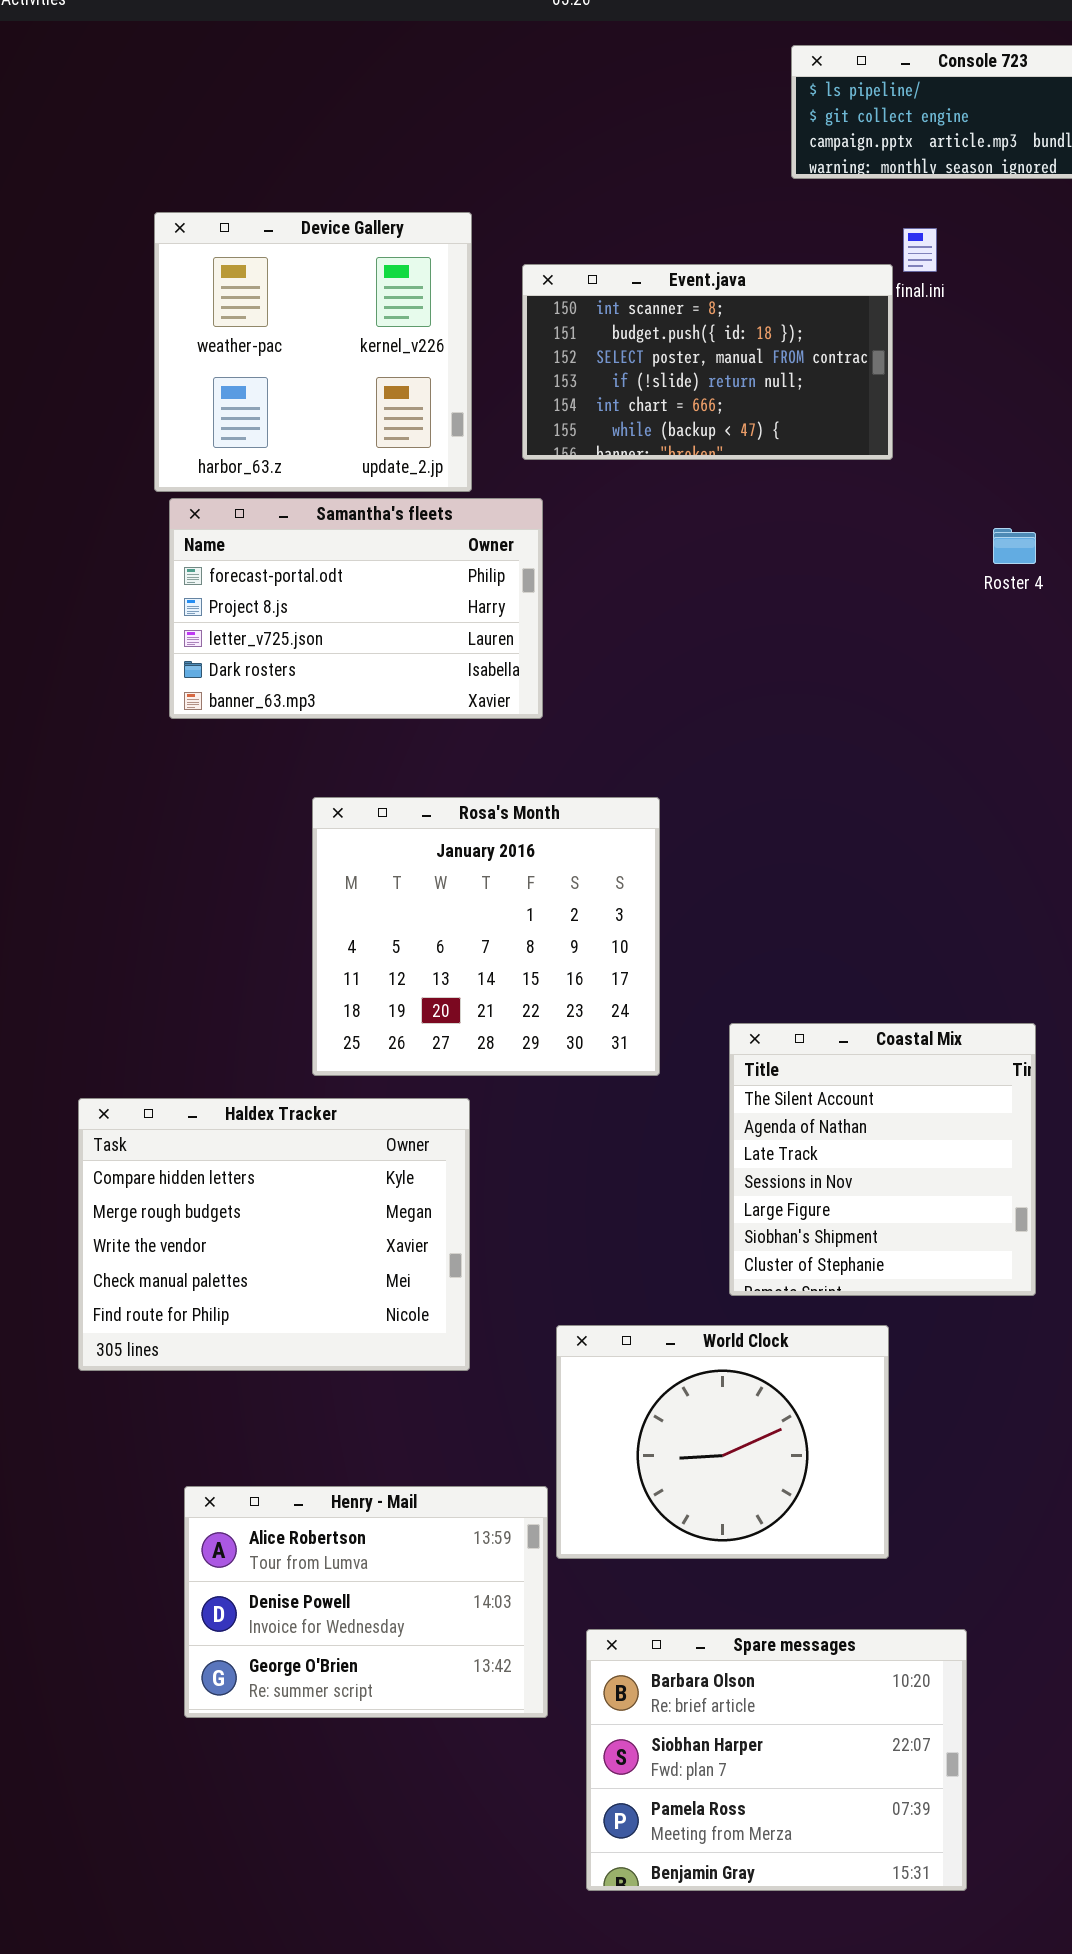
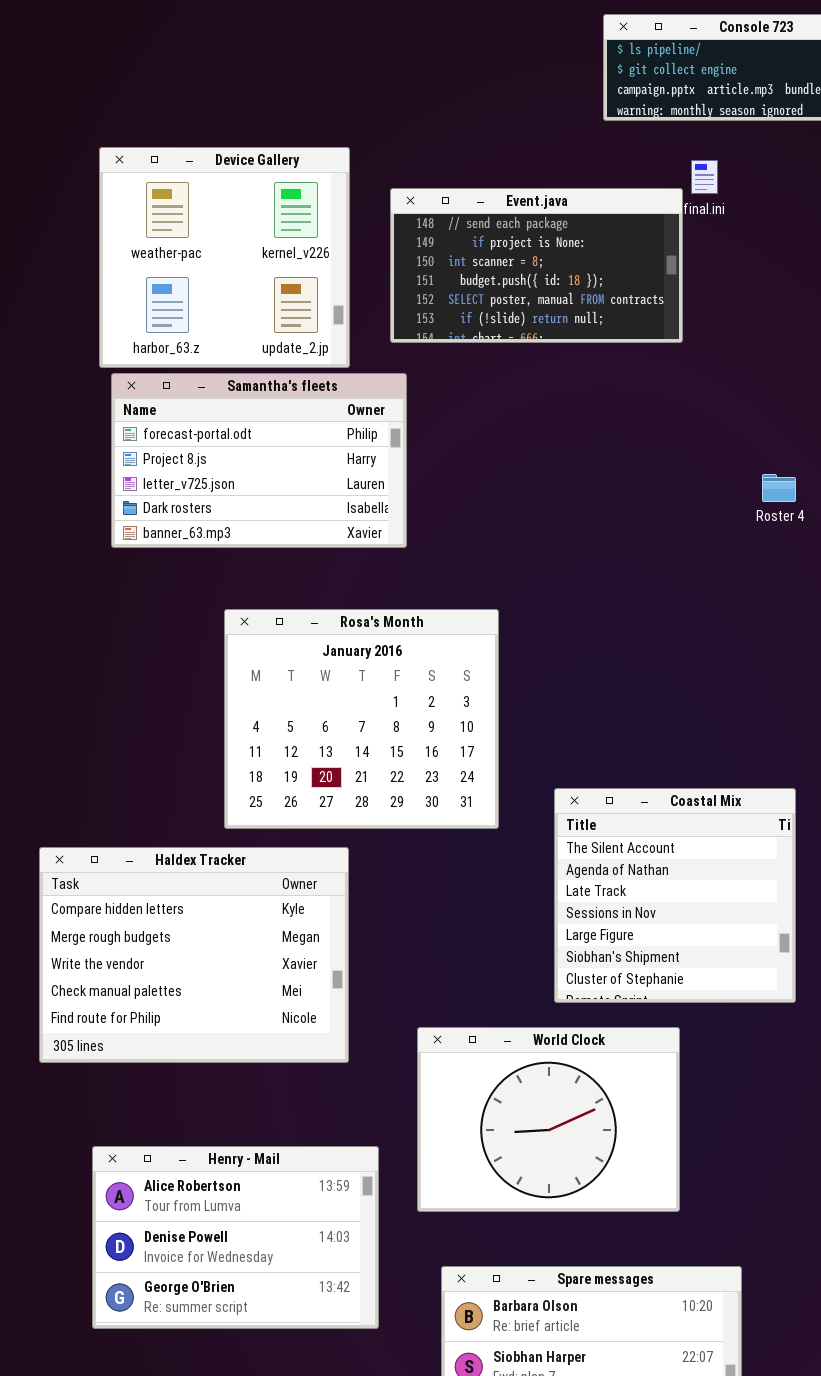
Event.java: [522,264,893,460] -> [390,188,683,343], scrolled up 2 rows
Roster 4: [993,528,1036,564] -> [762,474,796,502], moved
Henry - Mail: [184,1486,548,1718] -> [92,1146,379,1329], moved

